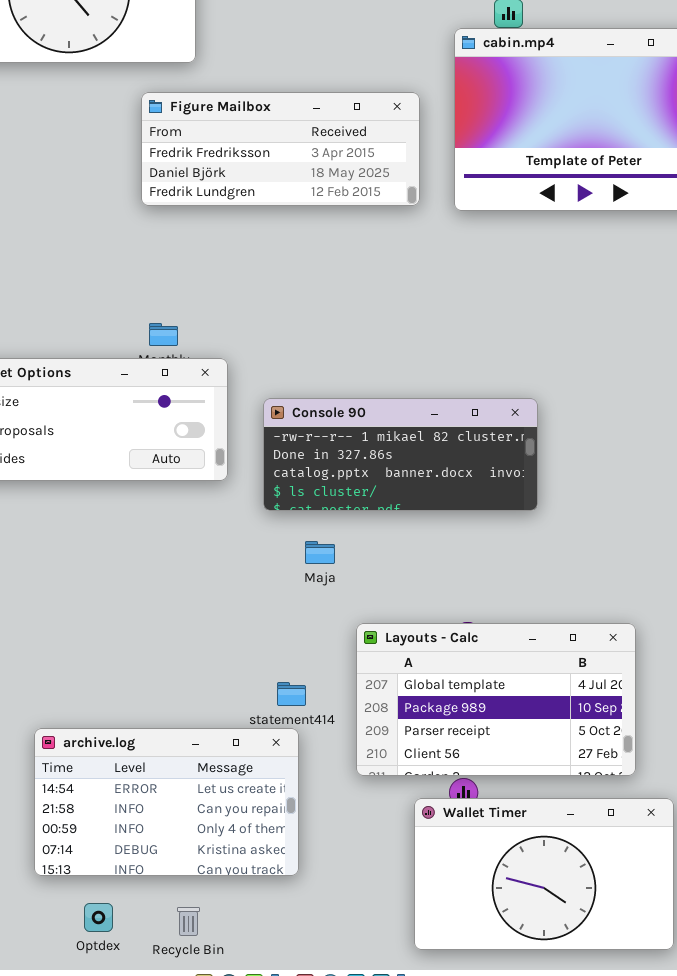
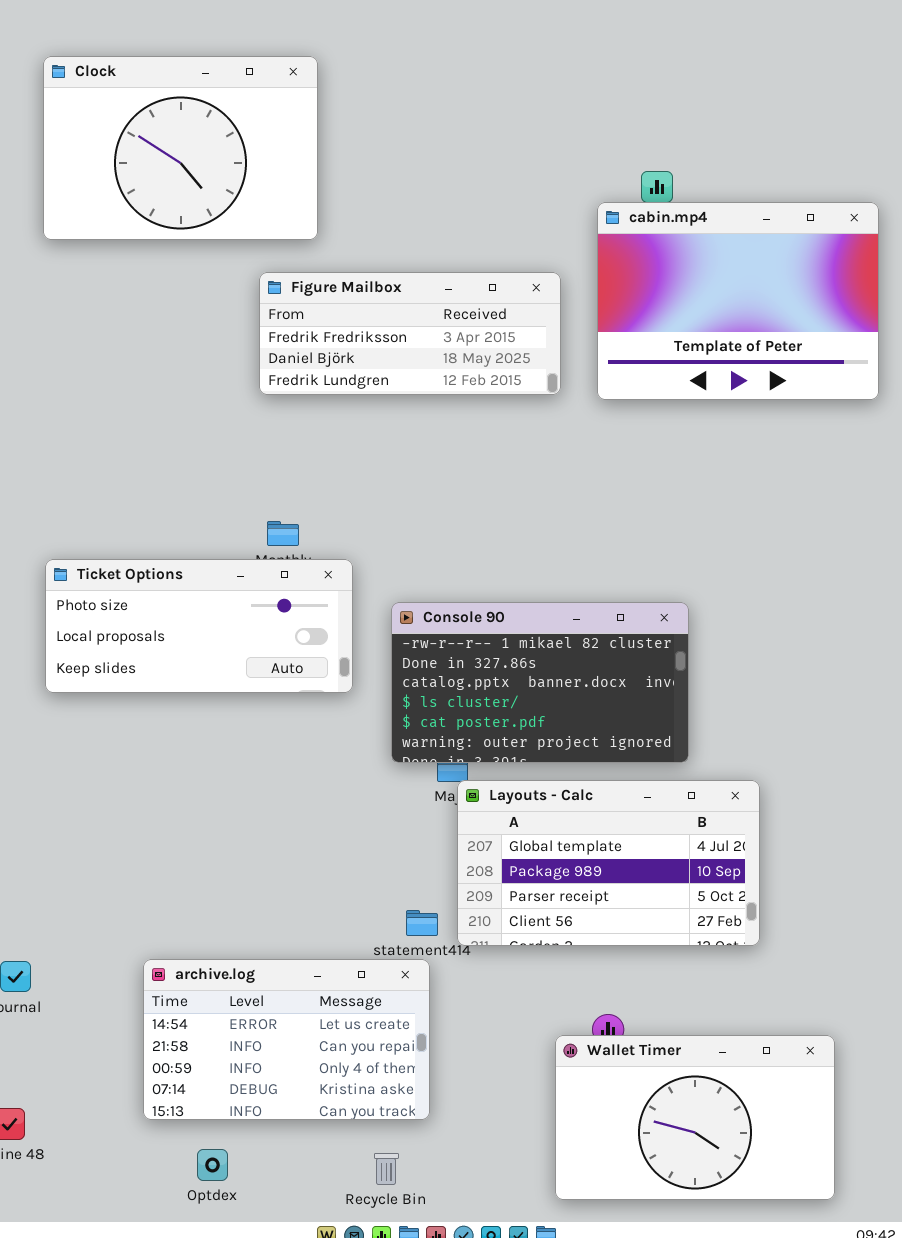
Console 90: [263,398,538,511] -> [391,602,689,763], resized
Layouts - Calc: [356,623,636,776] -> [457,780,760,946], moved
Recycle Bin: [177,907,200,936] -> [374,1153,399,1185], moved

